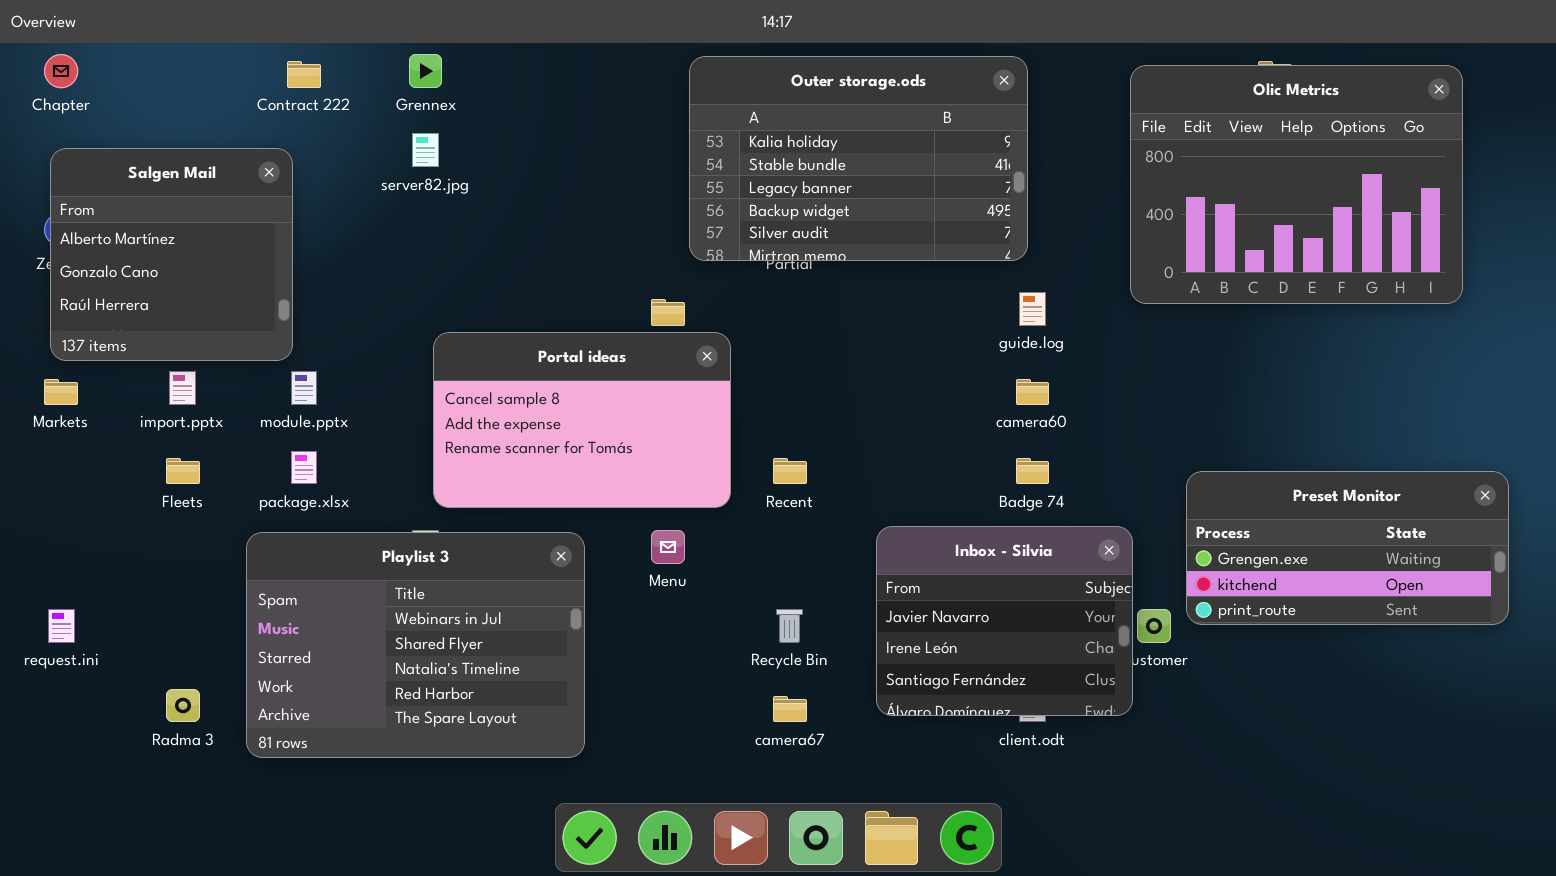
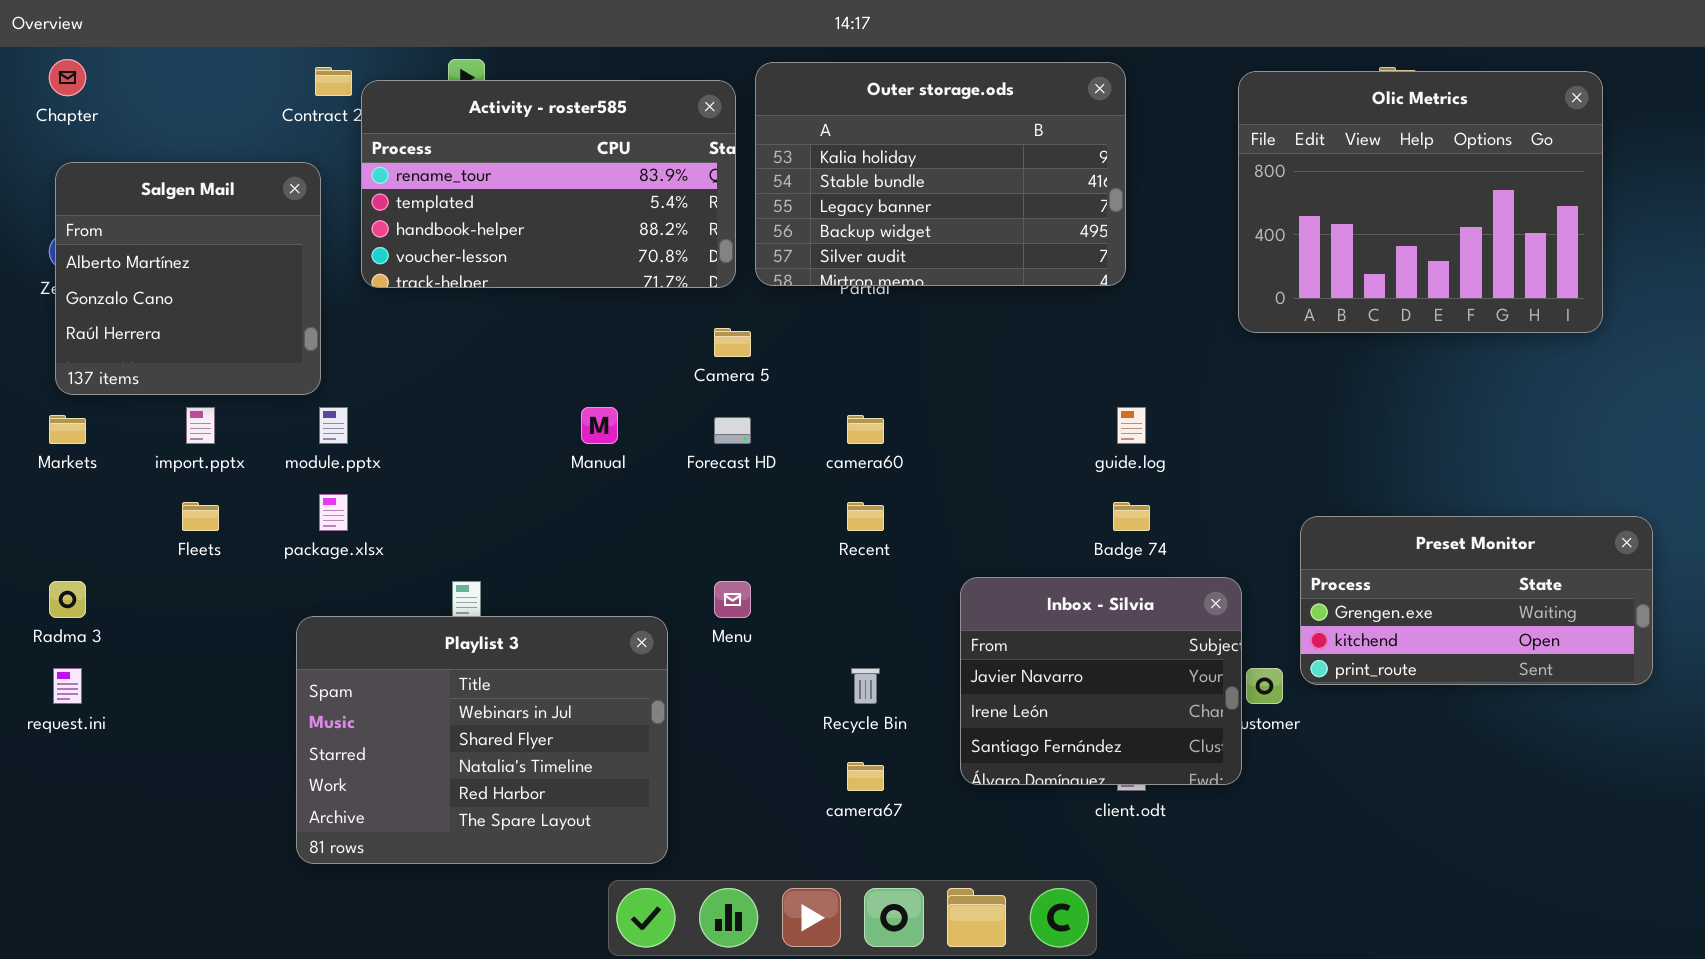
Activity - roster585: none -> [361,80,736,288], opened
guide.log: [1019,292,1046,326] -> [1117,407,1146,444], moved
Portal ideas: [433,332,731,508] -> none, closed
camera60: [1016,379,1049,405] -> [847,415,884,444], moved
Playlist 3: [246,532,585,758] -> [296,616,668,864], moved
Radma 3: [166,689,200,722] -> [49,581,86,618], moved

